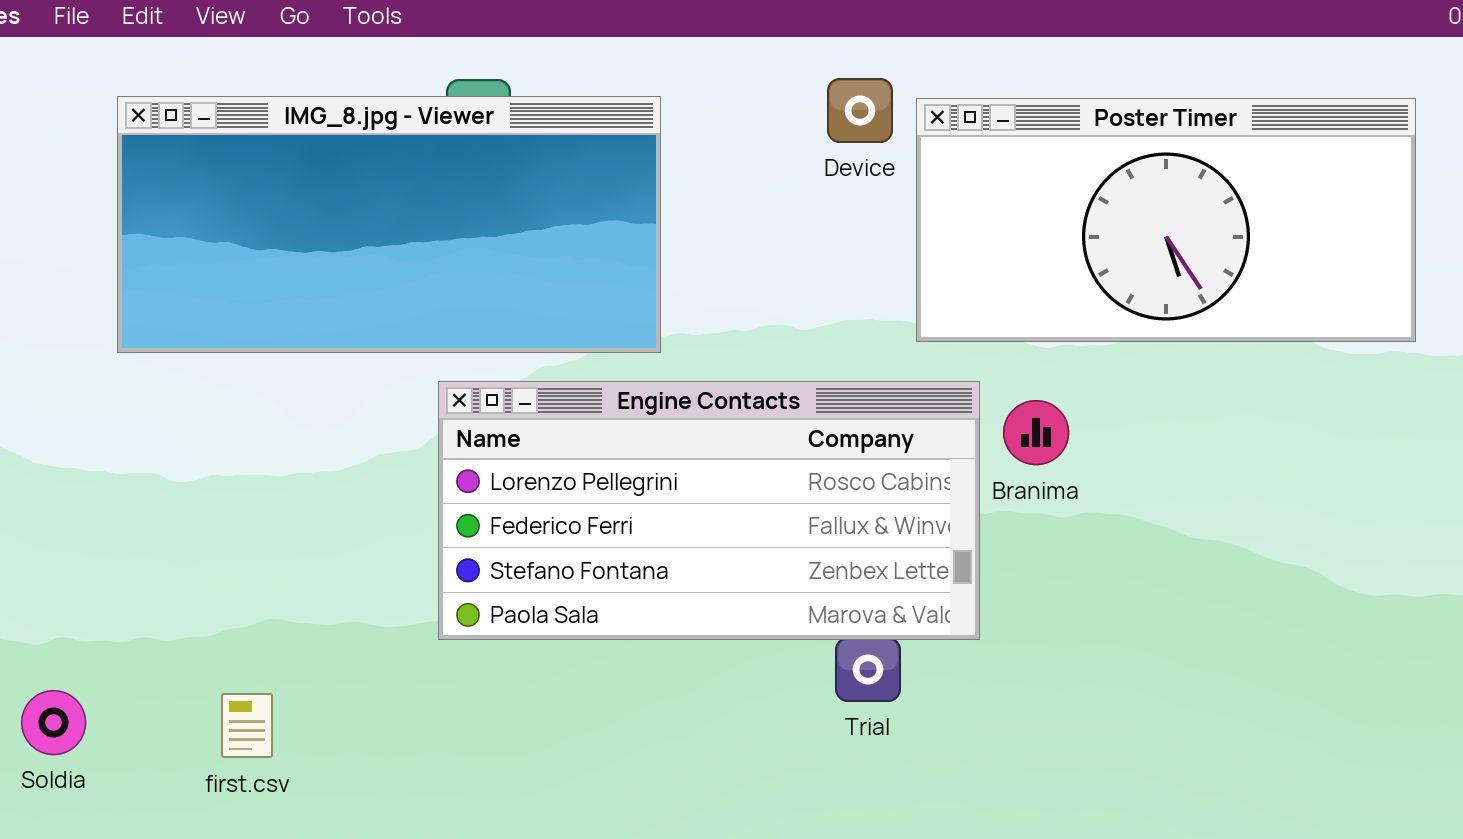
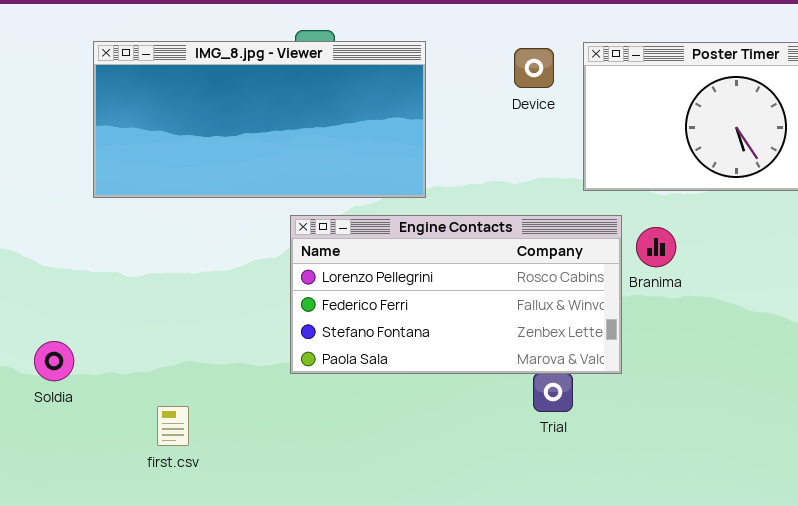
Device: [827,78,893,143] -> [514,48,554,88], moved
Soldia: [21,690,86,755] -> [34,341,74,381], moved

